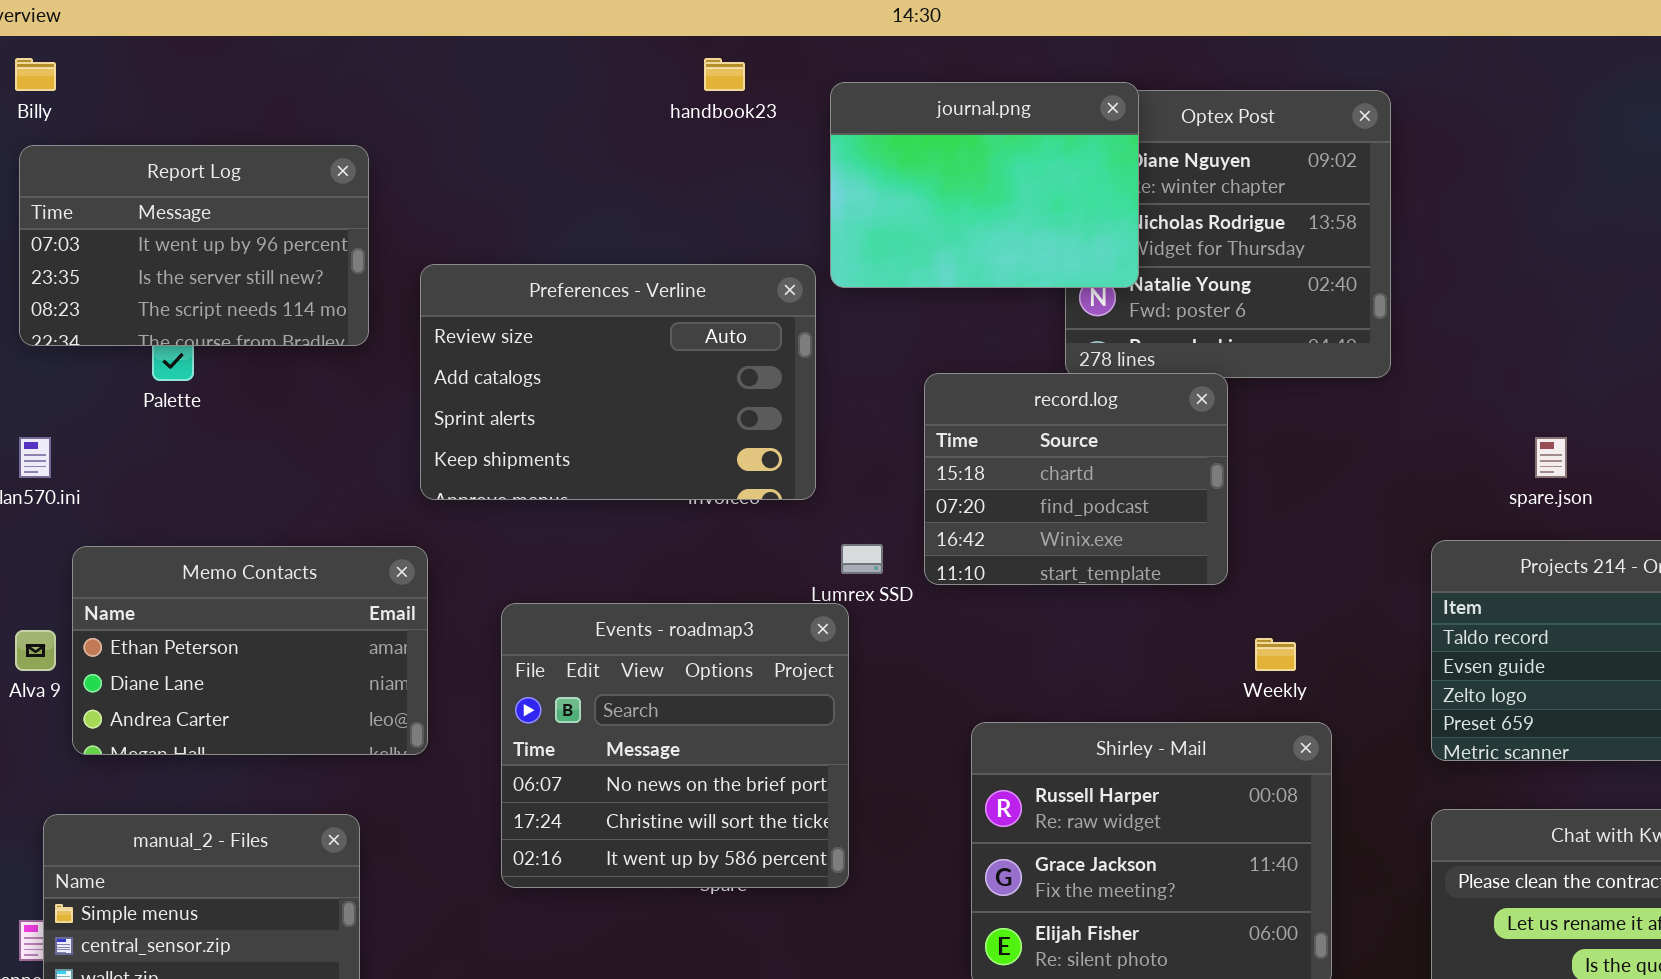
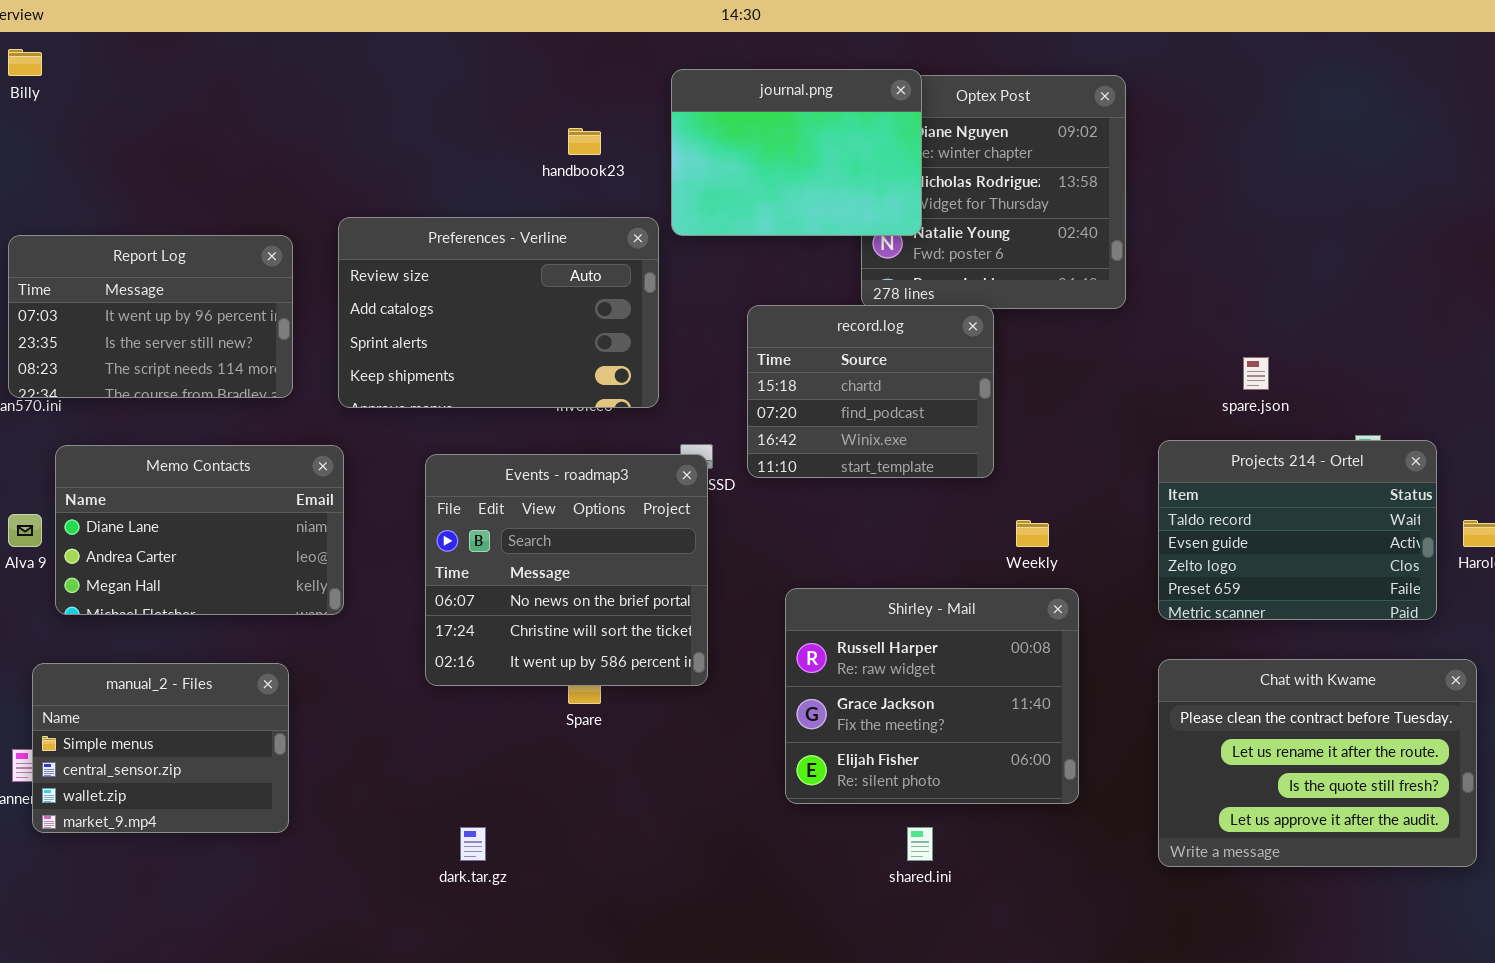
handbook23: [704,58,745,91] -> [568,128,601,155], moved
Report Log: [19,145,369,346] -> [8,235,293,398], moved
Memo Contacts: [72,546,428,755] -> [55,445,344,615], scrolled down 1 row
Events - roadmap3: [501,603,849,888] -> [425,454,708,686], moved

